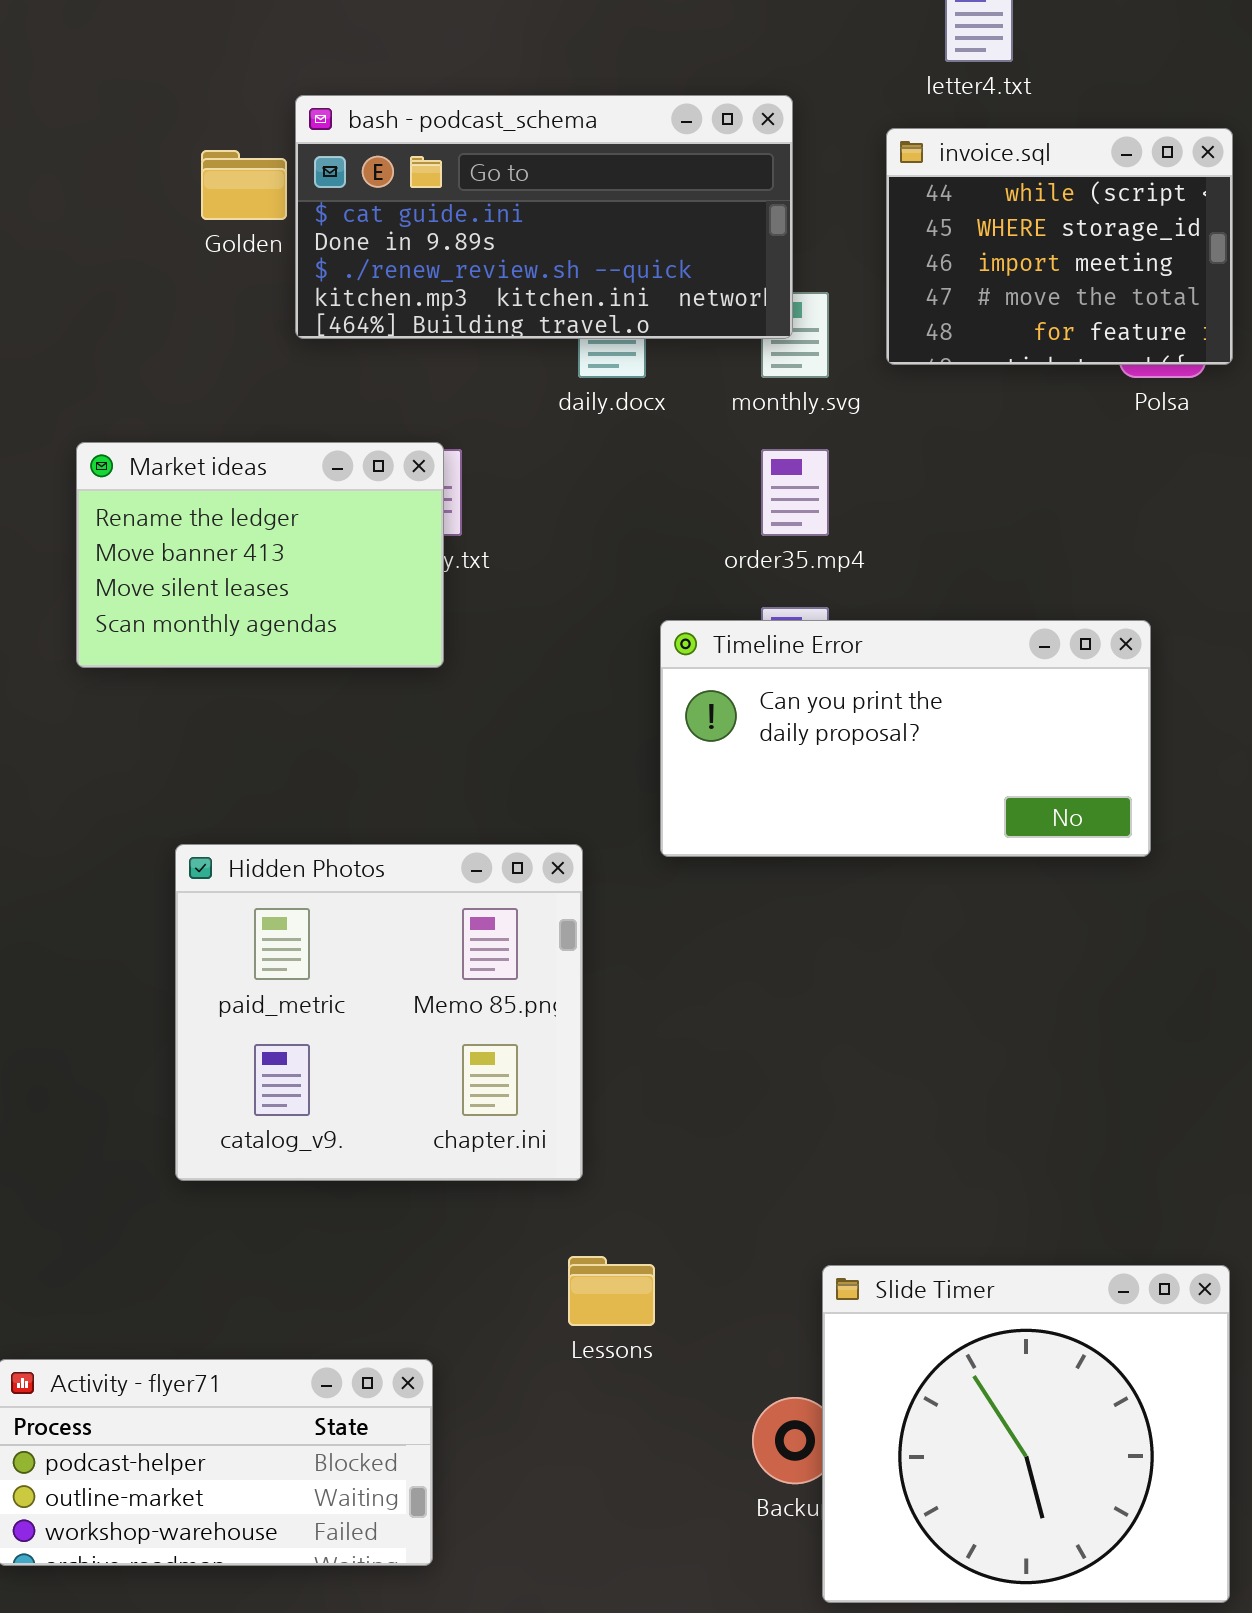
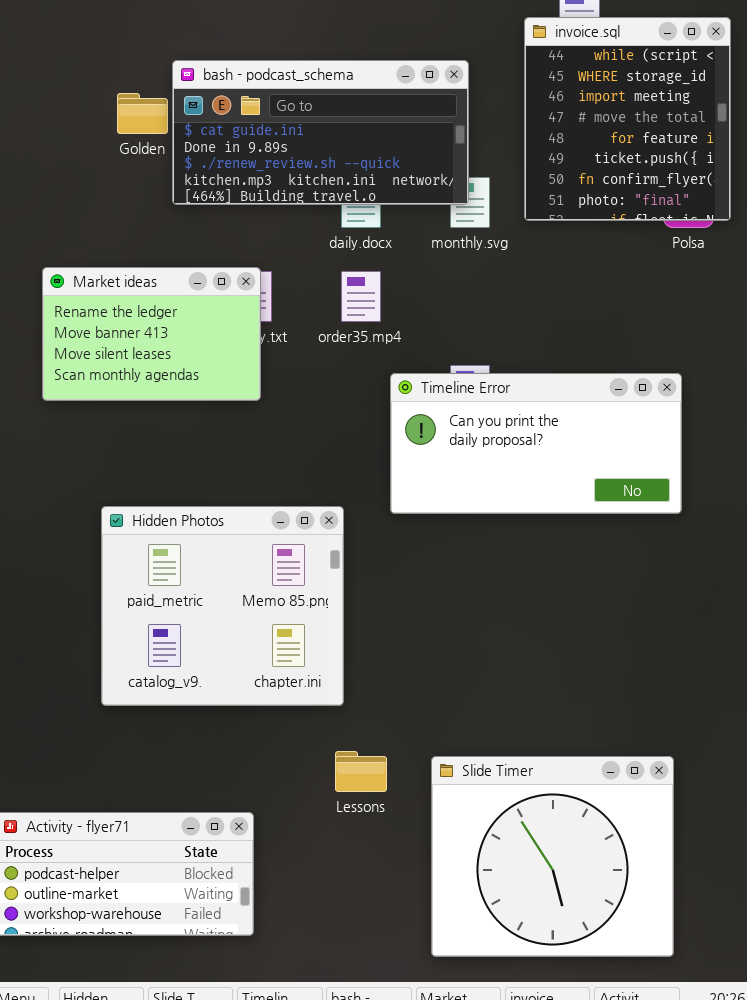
invoice.sql: [886,128,1233,365] -> [524,17,731,221], resized
order35.mp4: [761,449,829,536] -> [341,271,381,322], moved
Slide Timer: [822,1265,1230,1603] -> [431,756,674,957], moved

